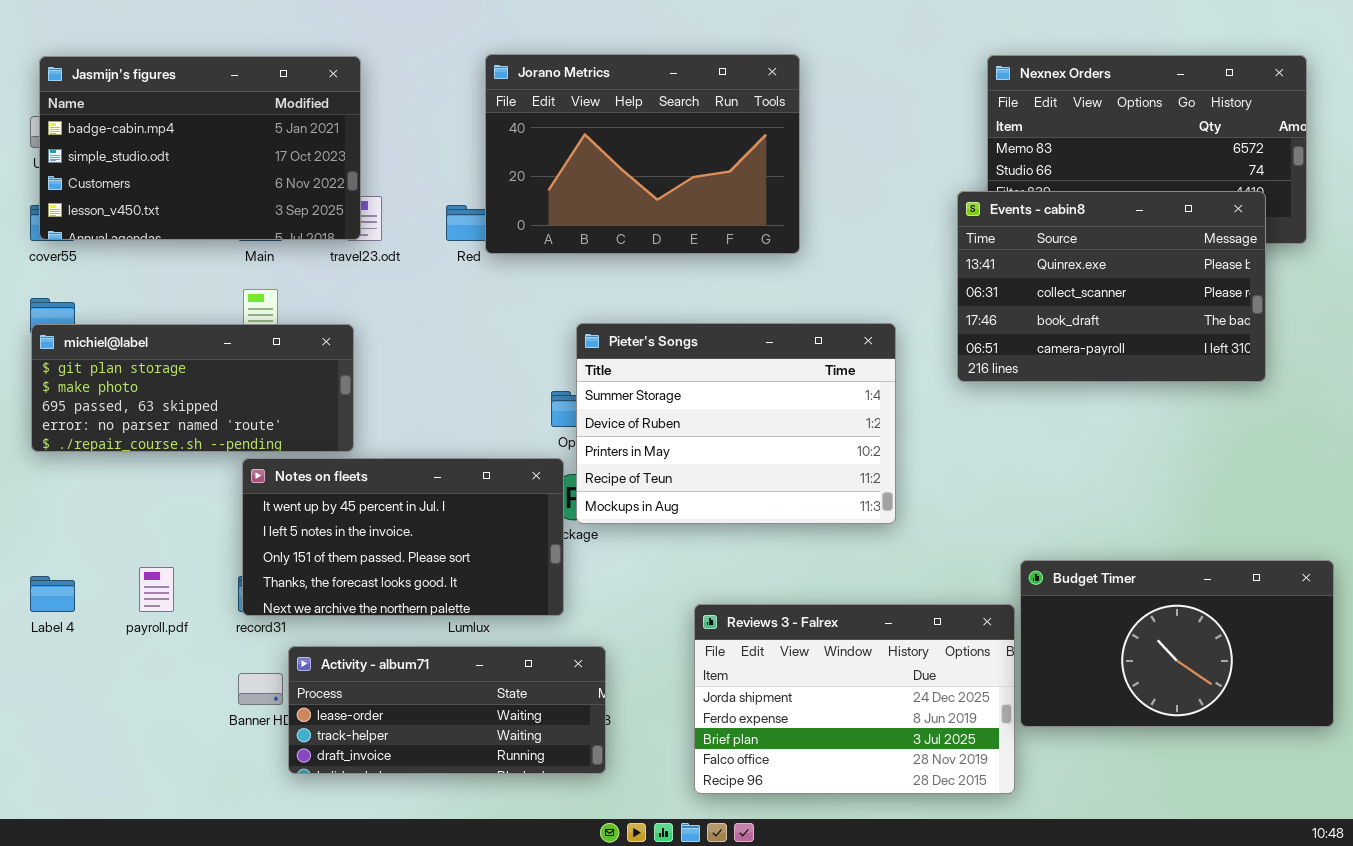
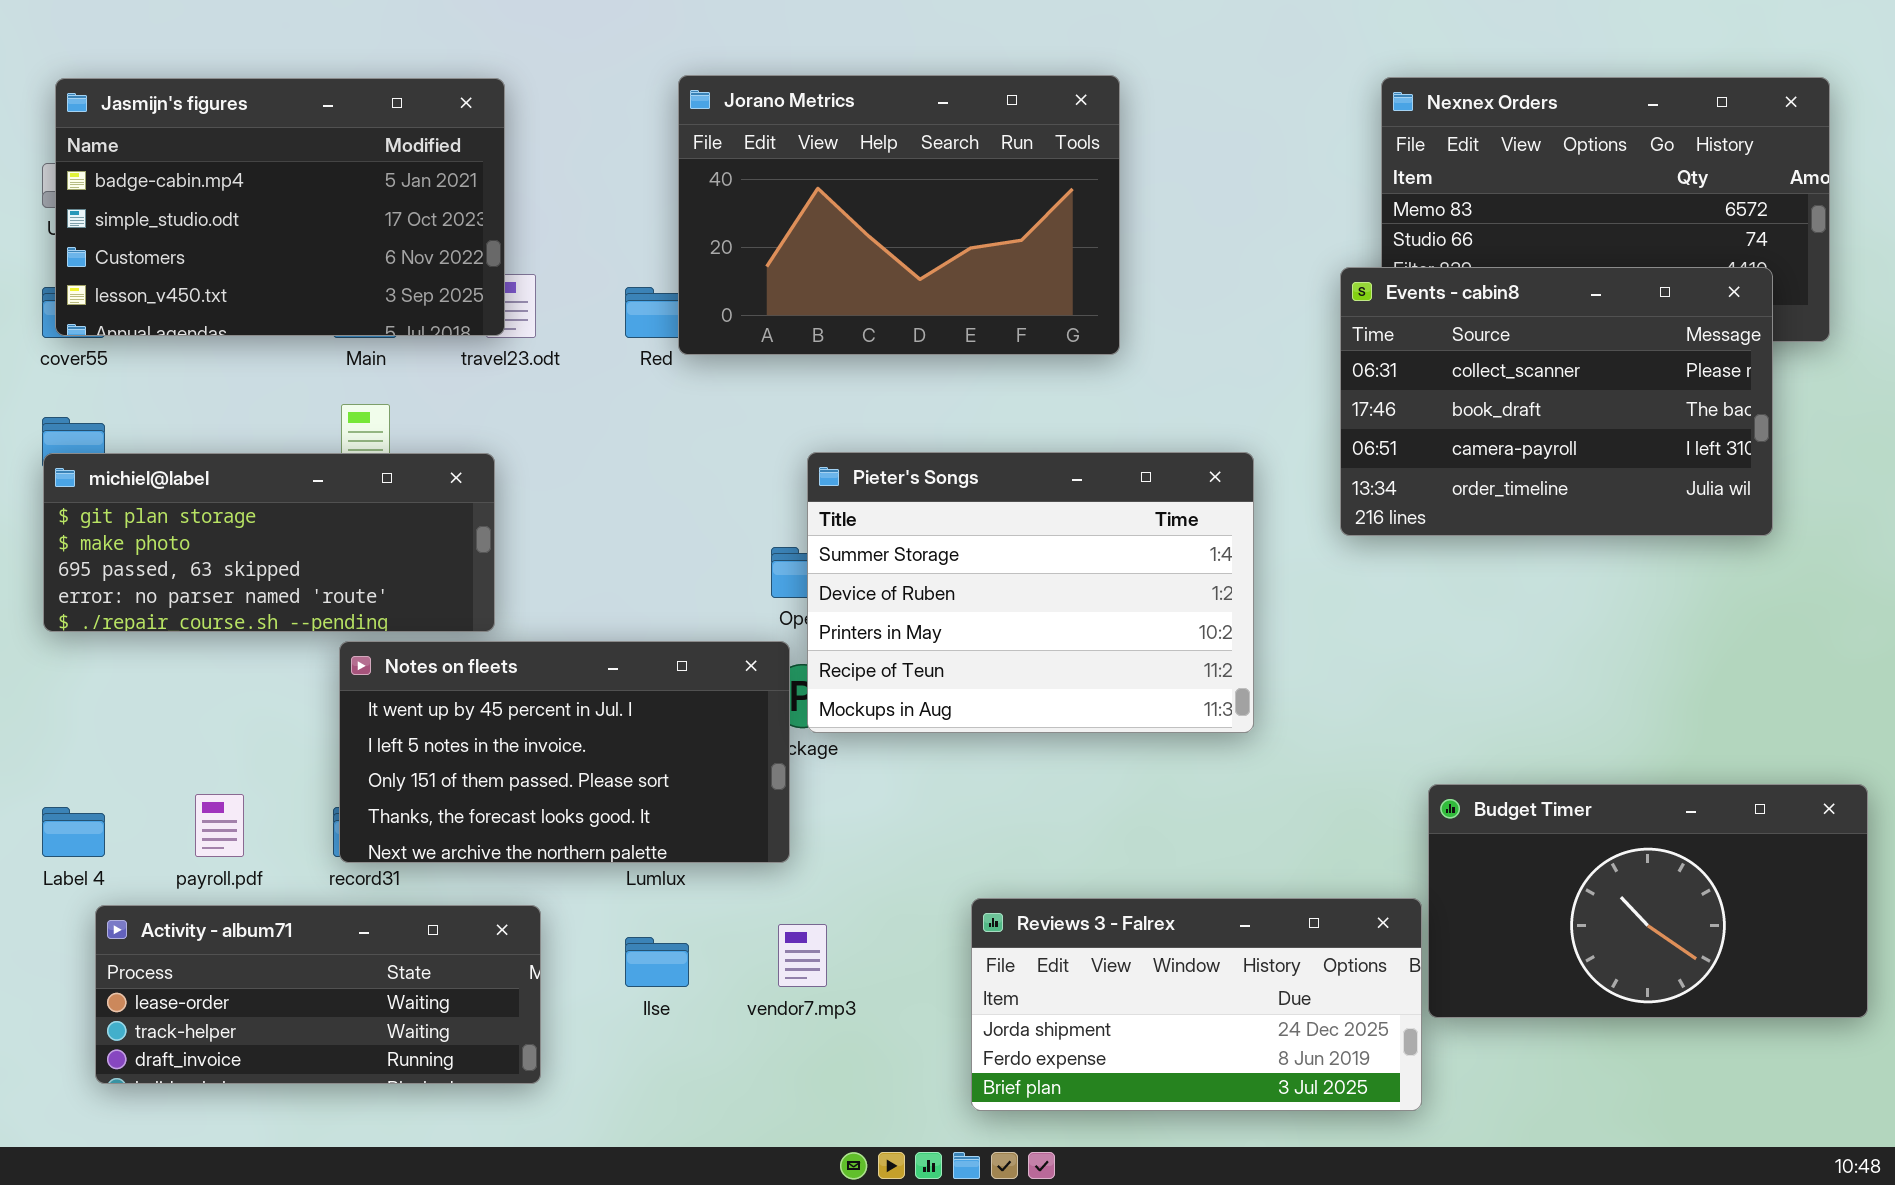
Events - cabin8: [957,191,1266,382] -> [1340,267,1773,536], scrolled down 1 row
Reviews 3 - Falrex: [694,604,1015,794] -> [971,898,1422,1111], resized
Activity - album71: [288,646,606,774] -> [95,905,541,1084], moved

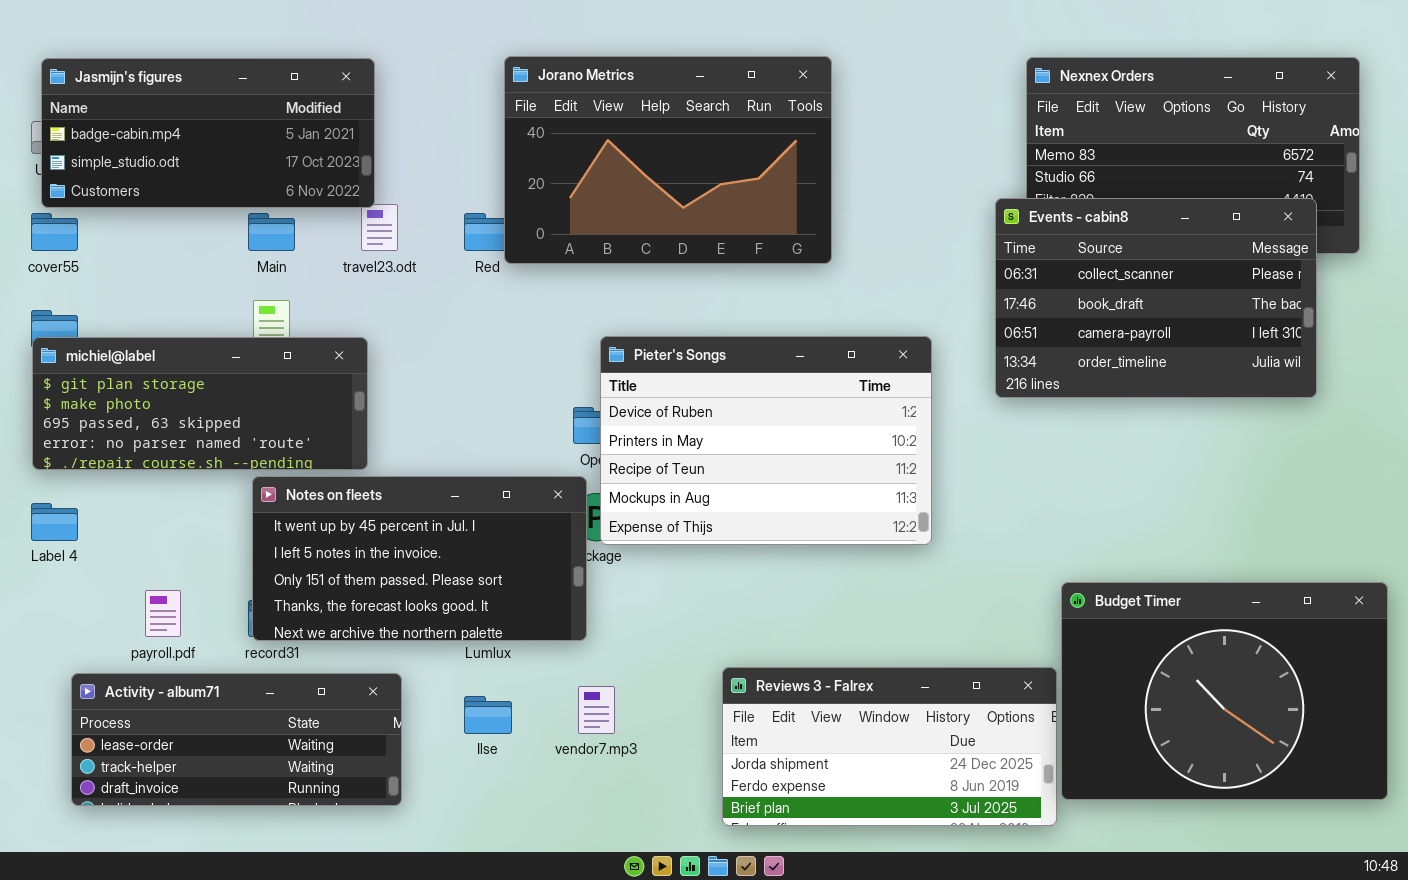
Jasmijn's figures: [55,78,505,336] -> [41,58,375,208], resized
Pieter's Songs: [807,452,1254,733] -> [600,336,932,545], scrolled down 1 row
Budget Timer: [1428,784,1868,1018] -> [1061,582,1388,800], resized
Label 4: [42,807,105,857] -> [31,503,78,541], moved

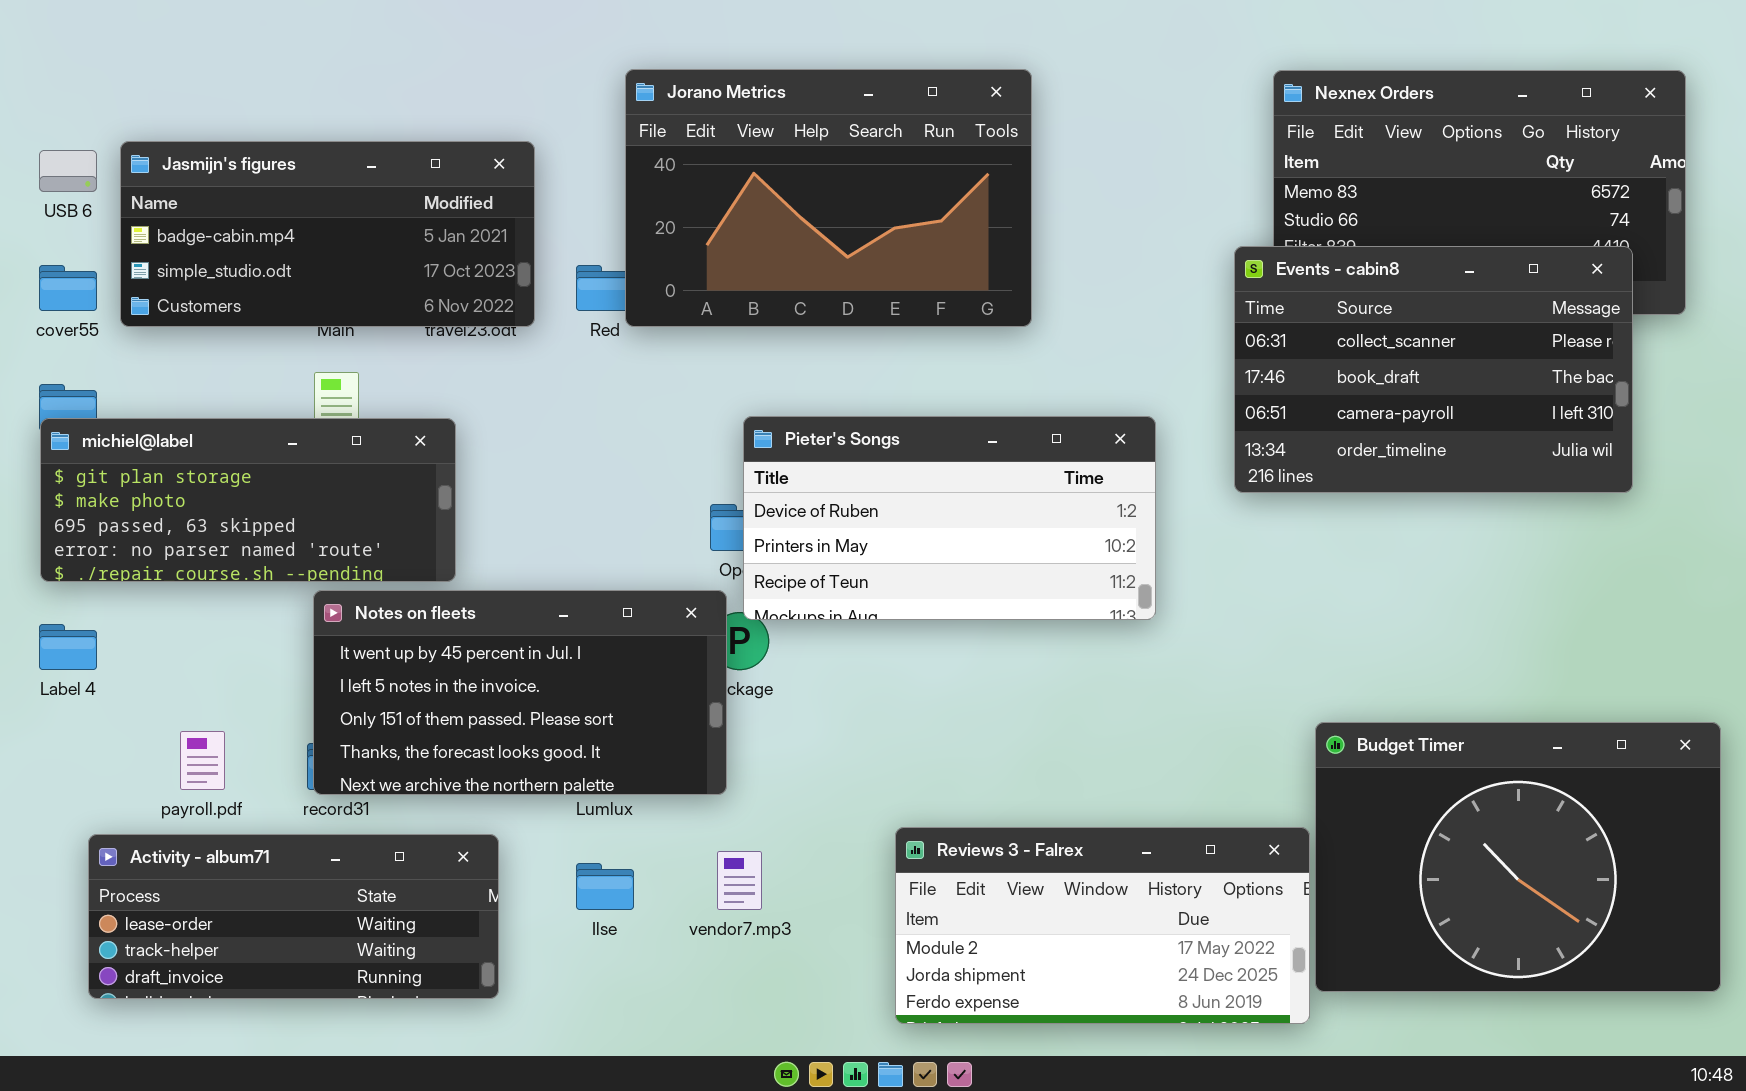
Jasmijn's figures: [41,58,375,208] -> [120,141,535,327], moved
Pieter's Songs: [600,336,932,545] -> [743,416,1156,620], resized
Reviews 3 - Falrex: [722,667,1057,826] -> [895,827,1310,1024], scrolled up 1 row

